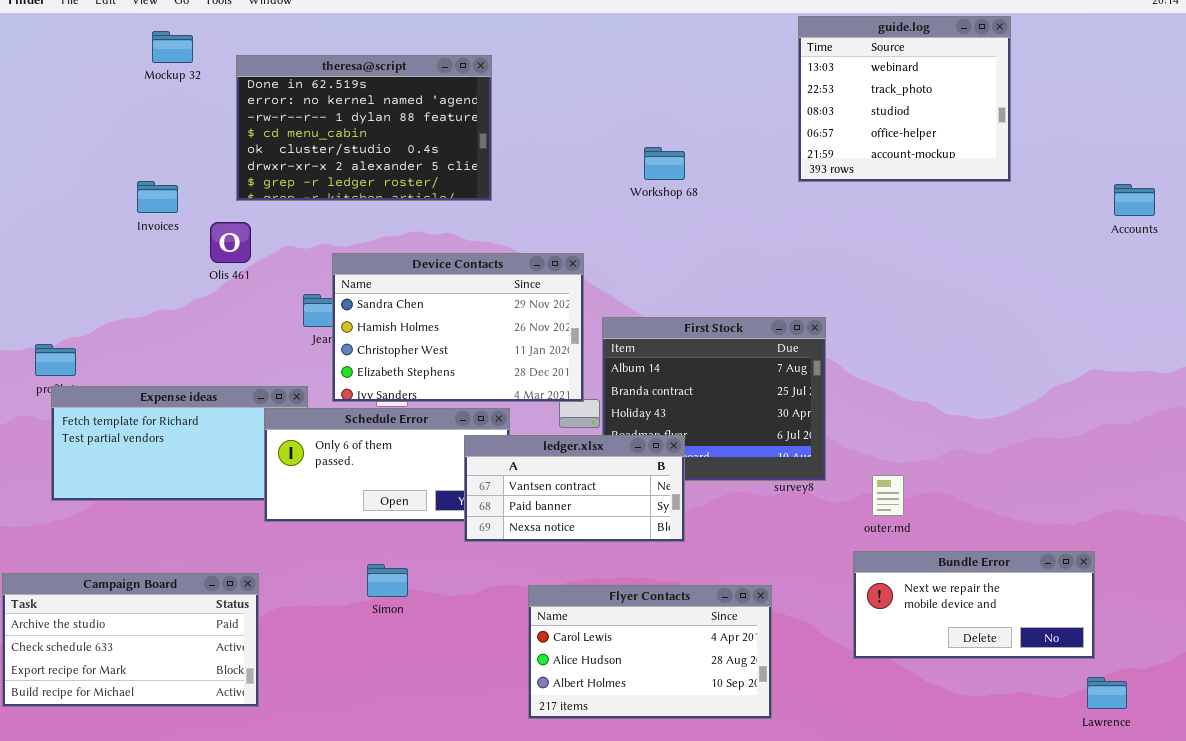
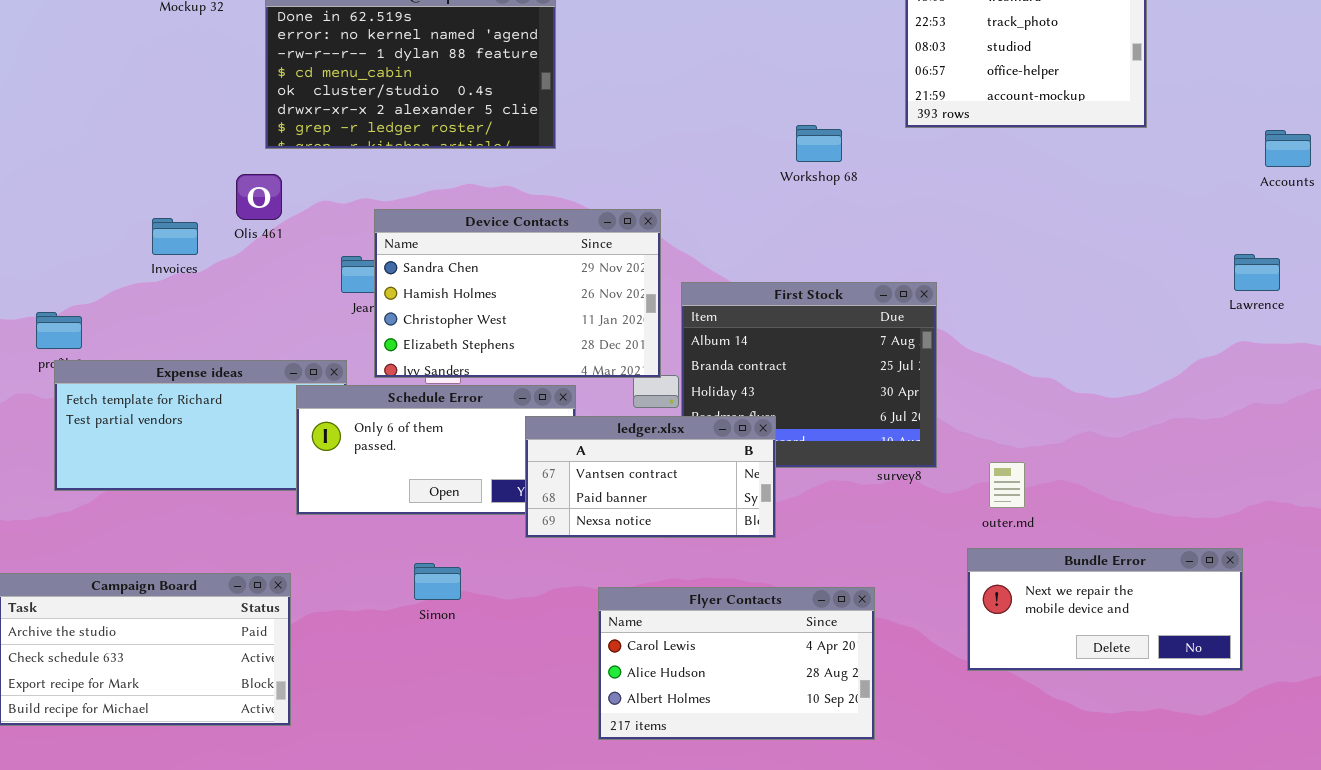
Workshop 68: [644,147,685,180] -> [796,125,842,162], moved
Invoices: [137,181,178,213] -> [152,218,198,255], moved
Lawrence: [1087,677,1127,709] -> [1234,254,1280,291], moved

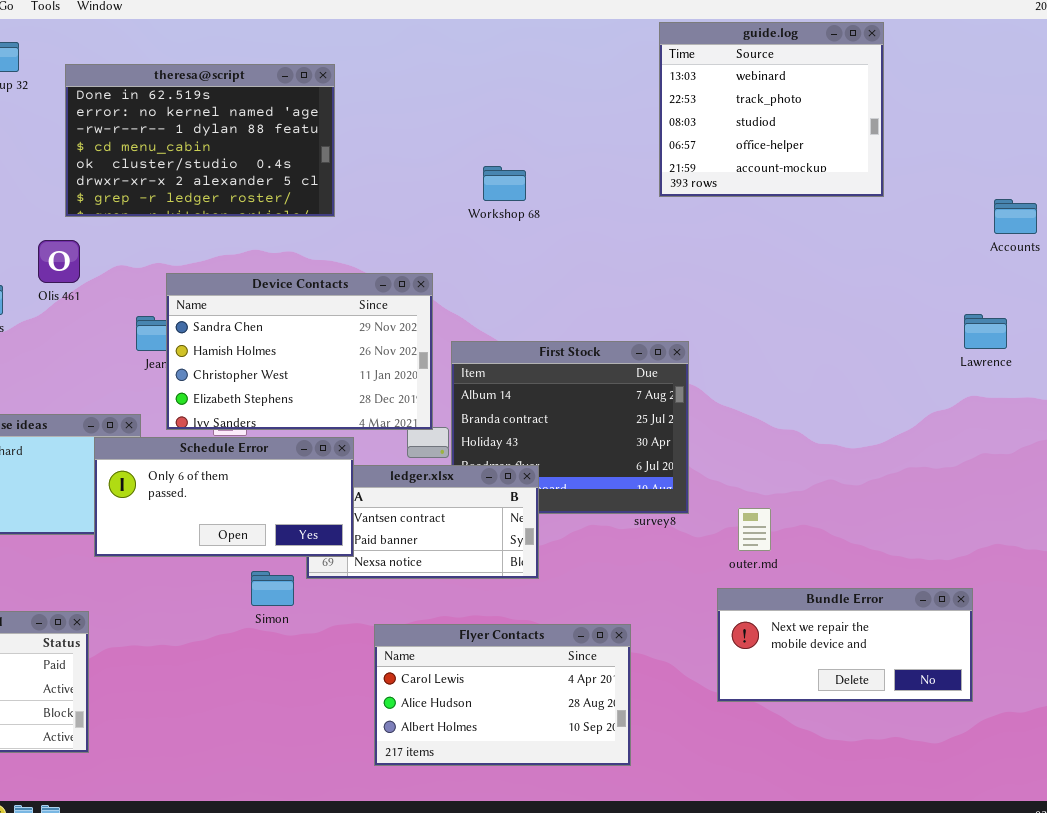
Workshop 68: [796,125,842,162] -> [483,166,526,201], moved
Schedule Error: [296,385,576,515] -> [94,437,354,557], raised
Simon: [414,563,461,600] -> [251,571,294,606], moved

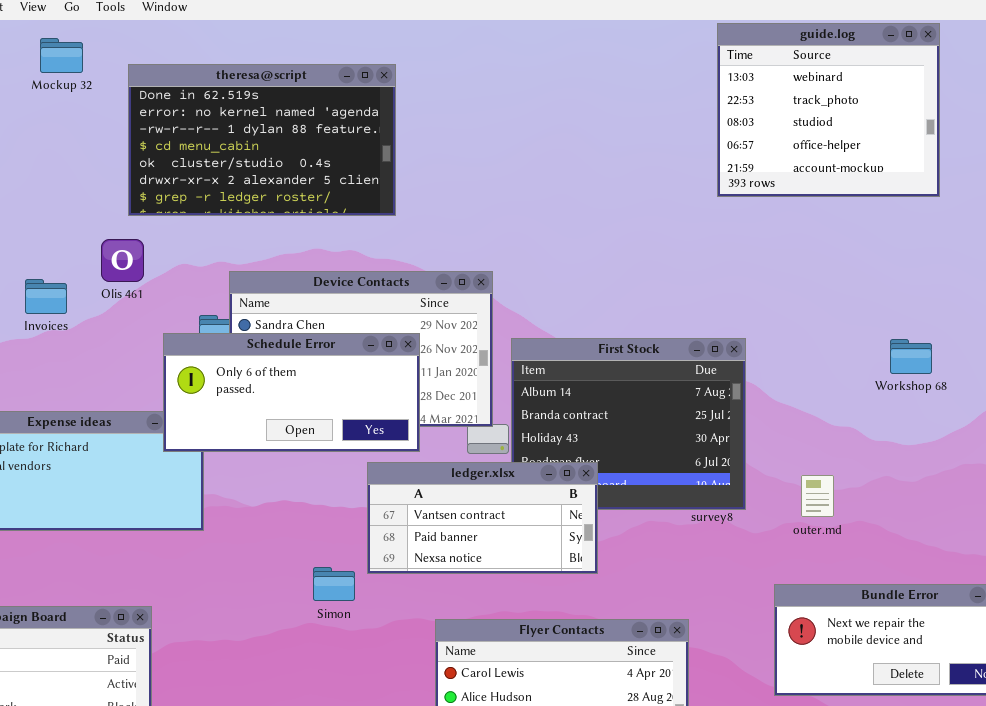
Workshop 68: [483,166,526,201] -> [890,339,932,374], moved
Schedule Error: [94,437,354,557] -> [163,333,420,452], moved
outer.md: [738,508,771,551] -> [801,475,834,517], moved

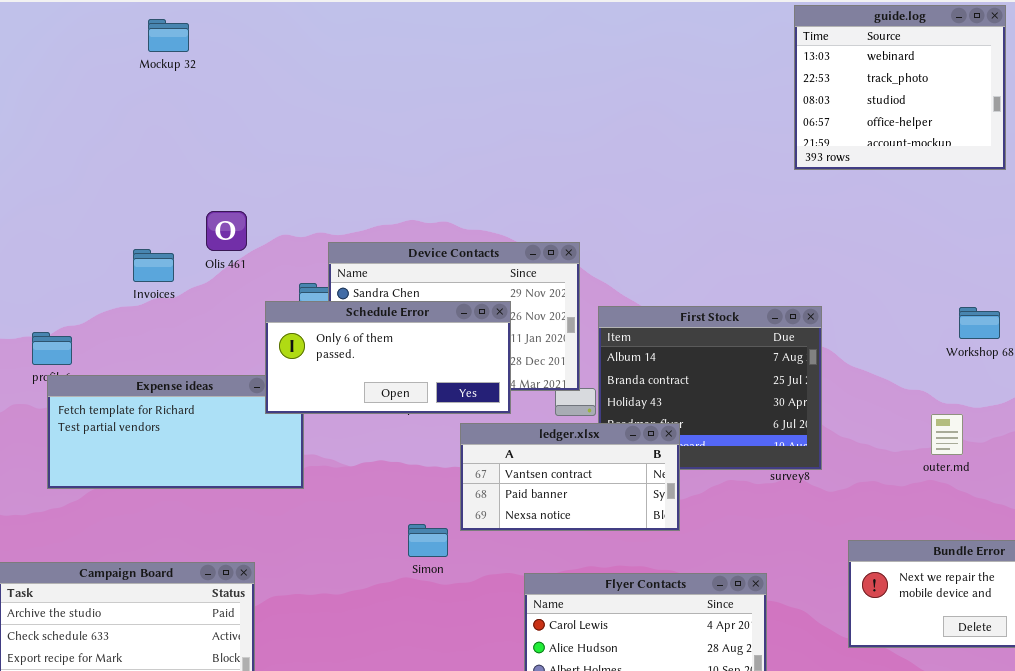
theresa@script: [128,64,396,216] -> none, closed
outer.md: [801,475,834,517] -> [931,414,963,455], moved

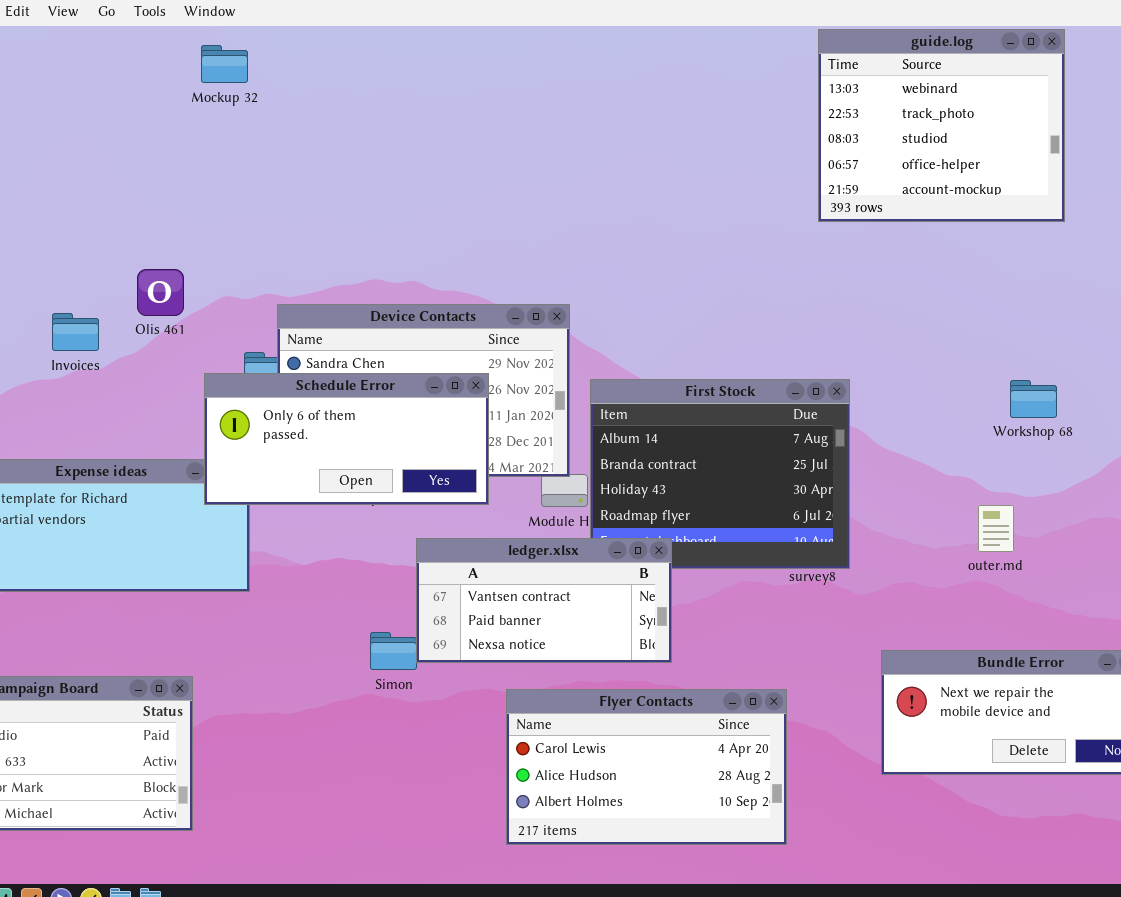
Mockup 32: [148,19,189,52] -> [201,45,248,83], moved
ledger.xlsx: [460,423,680,531] -> [416,538,672,663], moved

